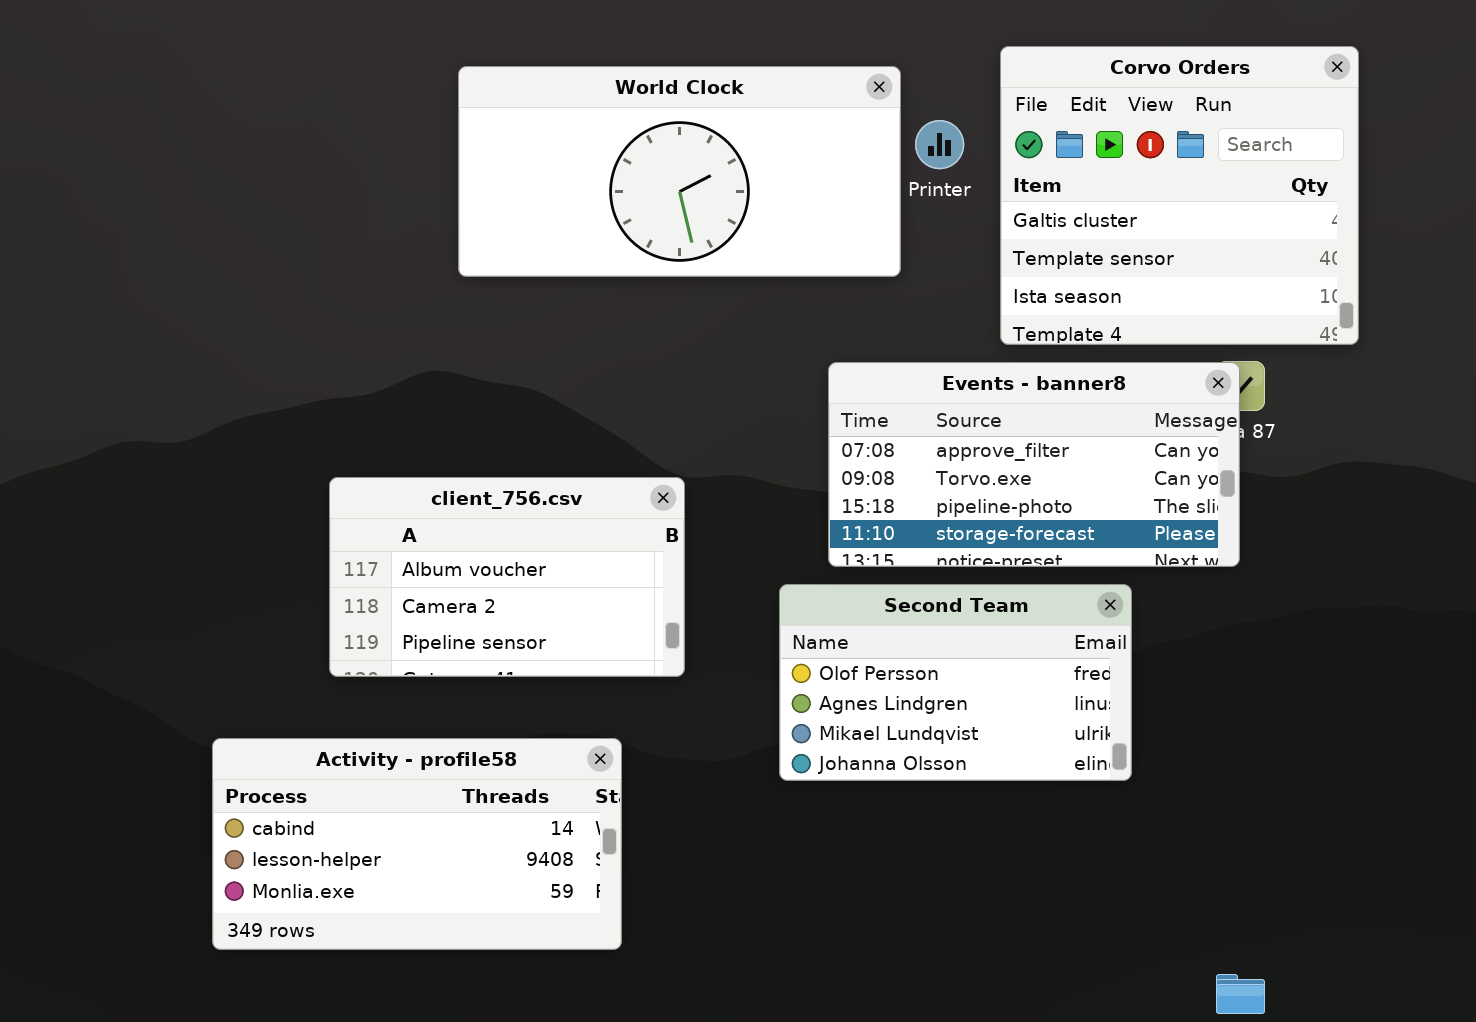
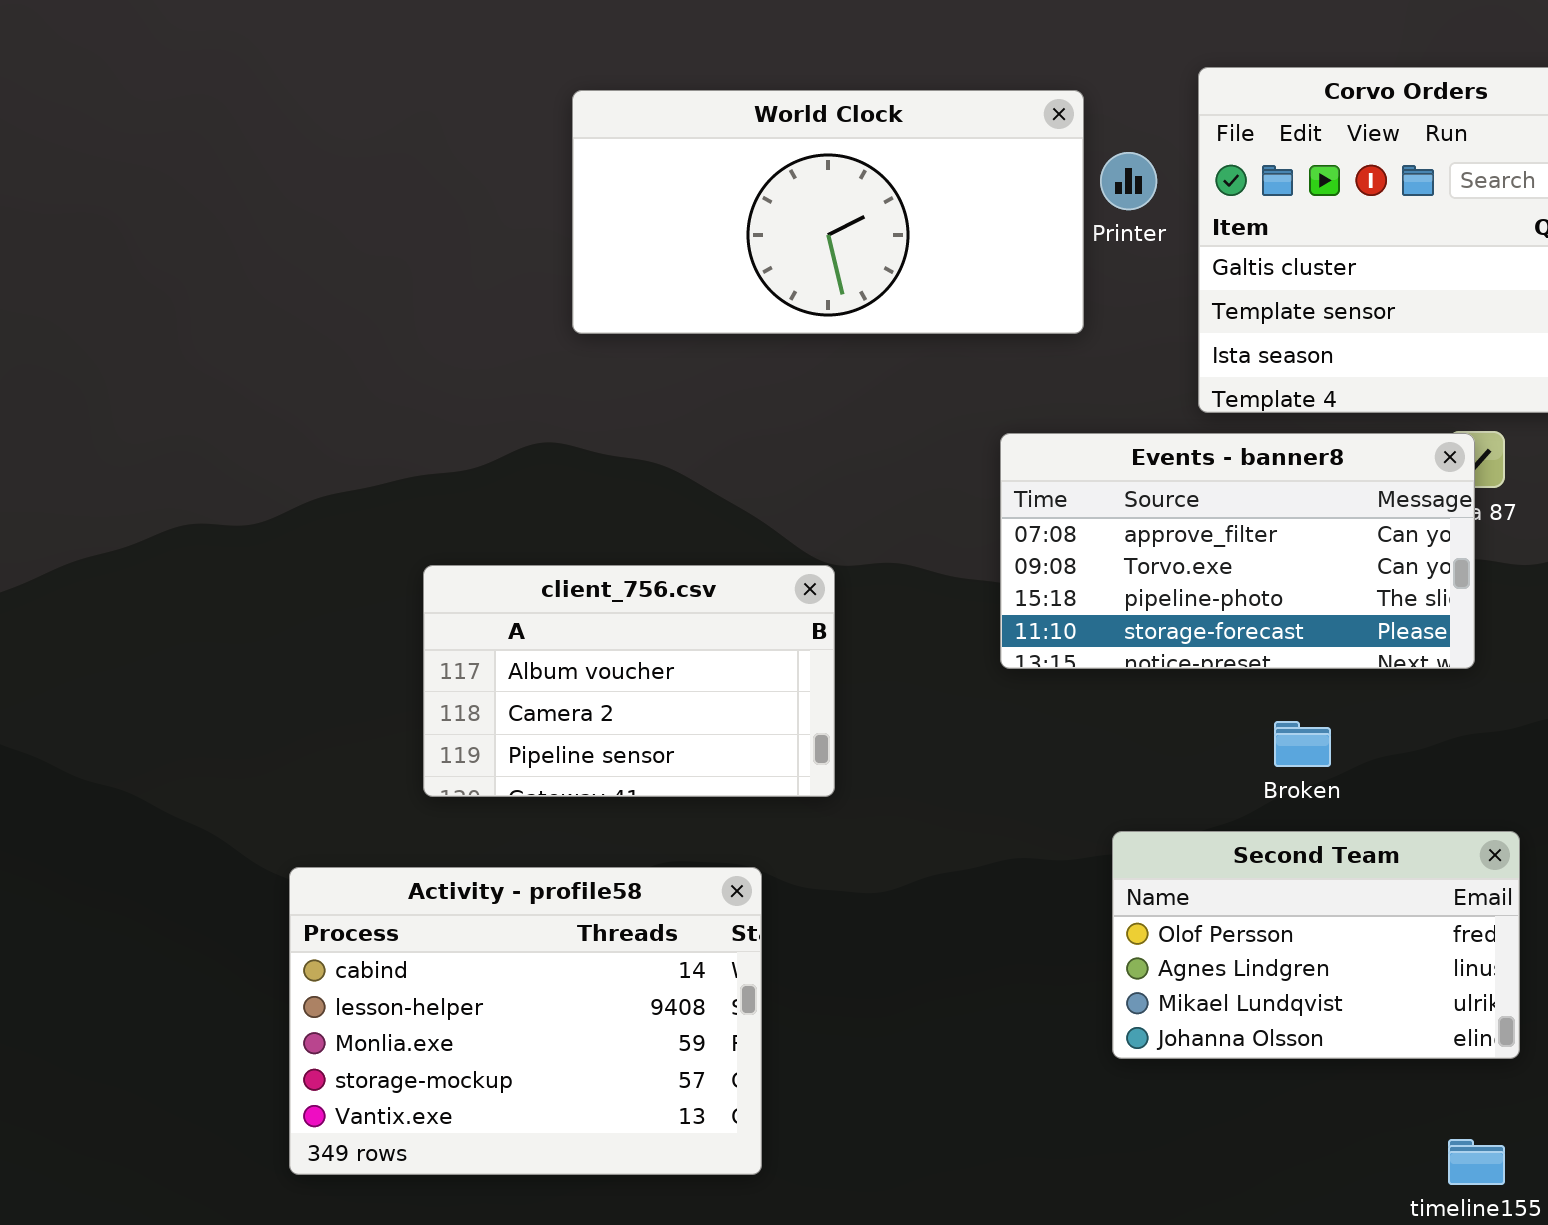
Second Team: [779,584,1132,781] -> [1112,831,1520,1059], moved
Activity - profile58: [212,738,622,950] -> [289,867,762,1175], resized

